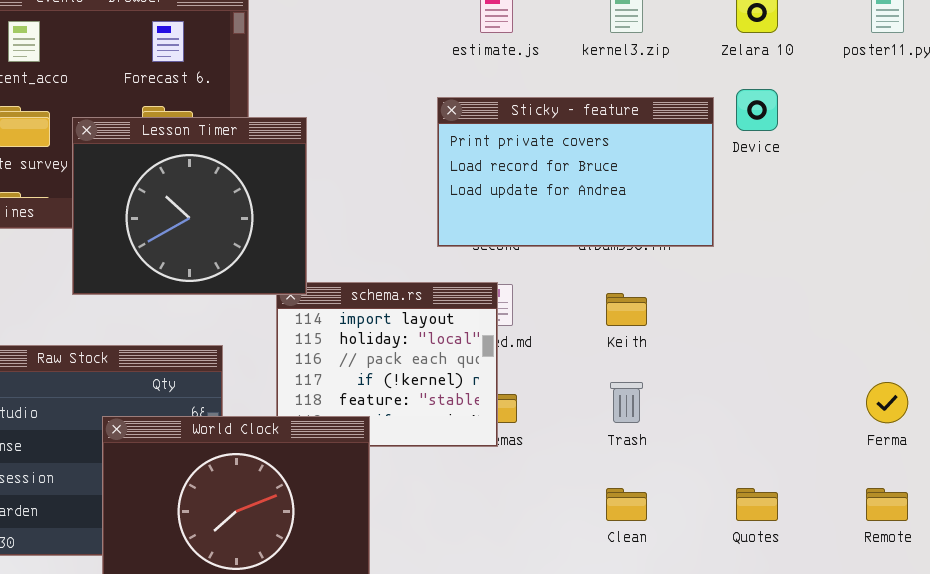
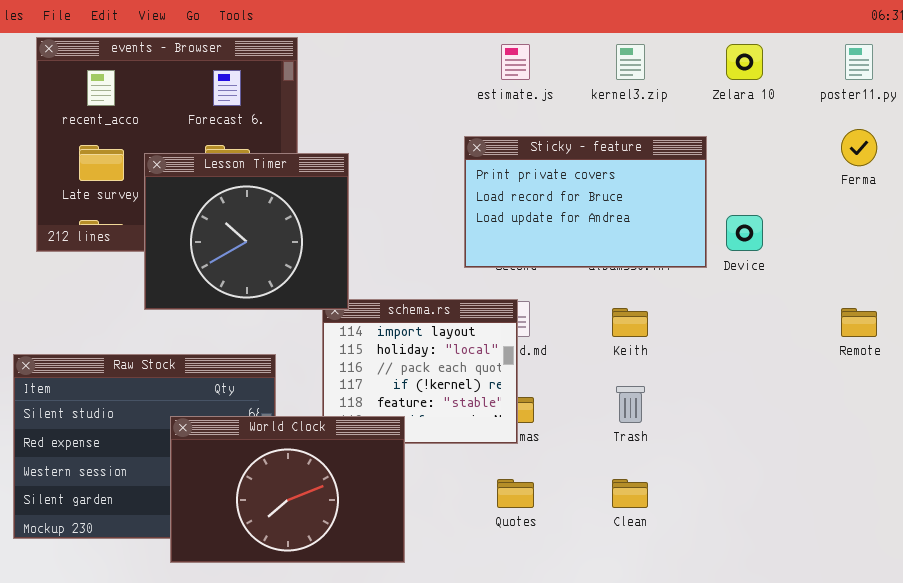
Device: [736,89,778,131] -> [726,215,763,251], moved
Ferma: [866,382,908,423] -> [841,129,877,166], moved
Quotes: [736,488,778,521] -> [497,479,534,508], moved
Remote: [866,488,908,521] -> [841,308,877,337], moved

